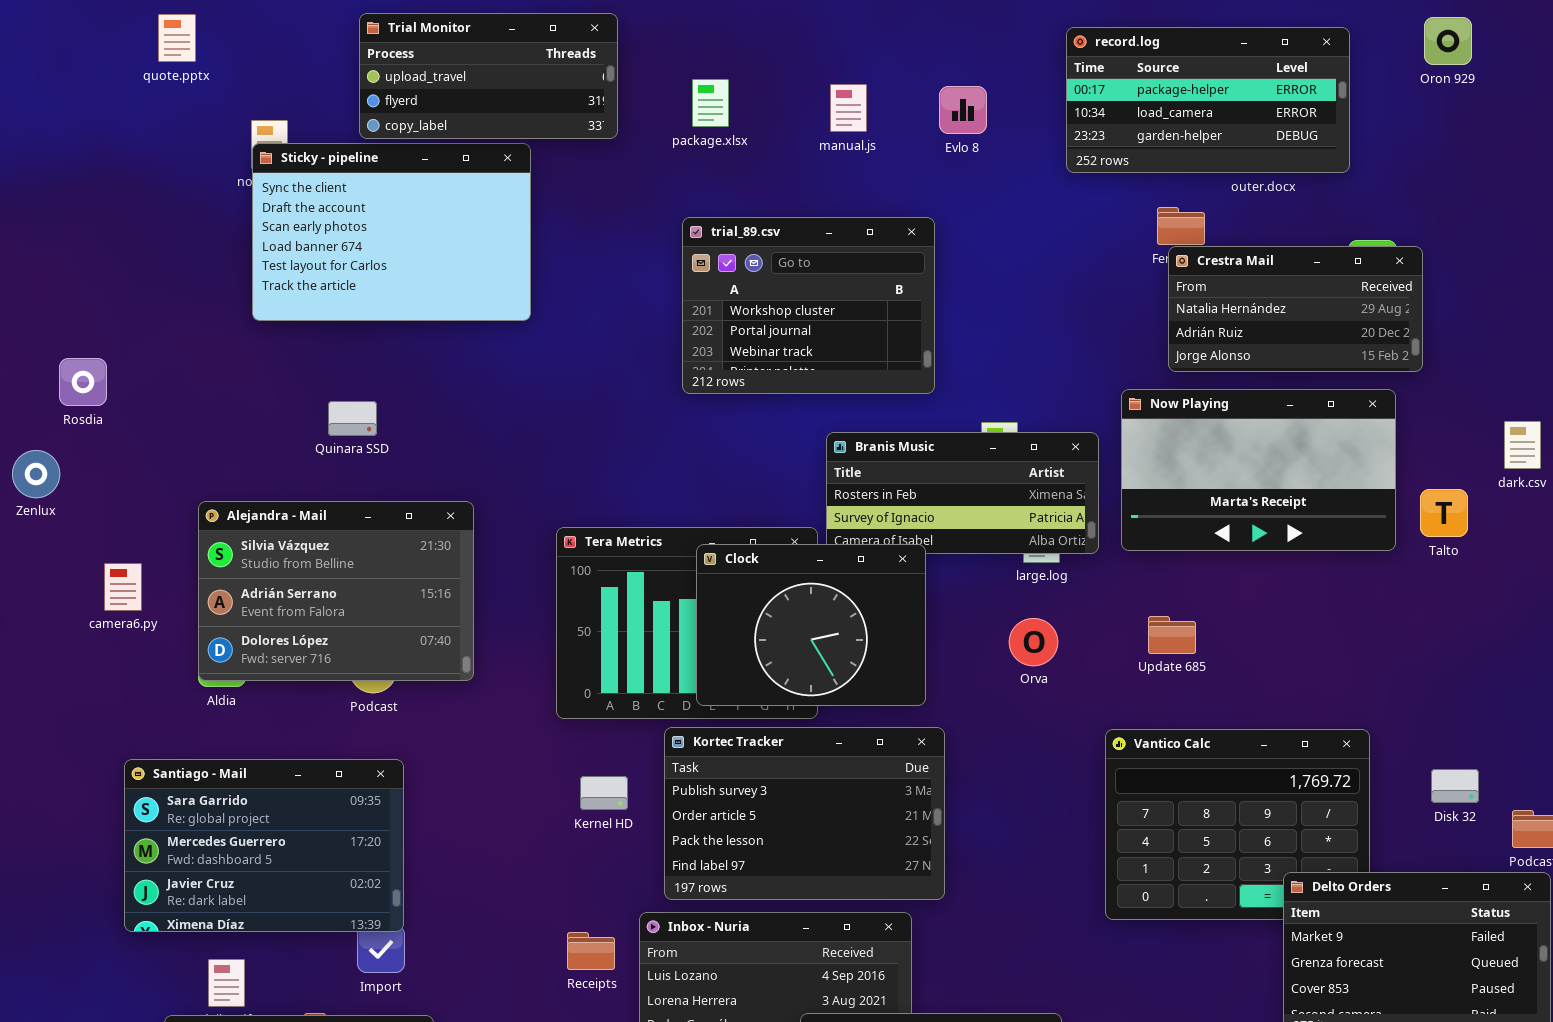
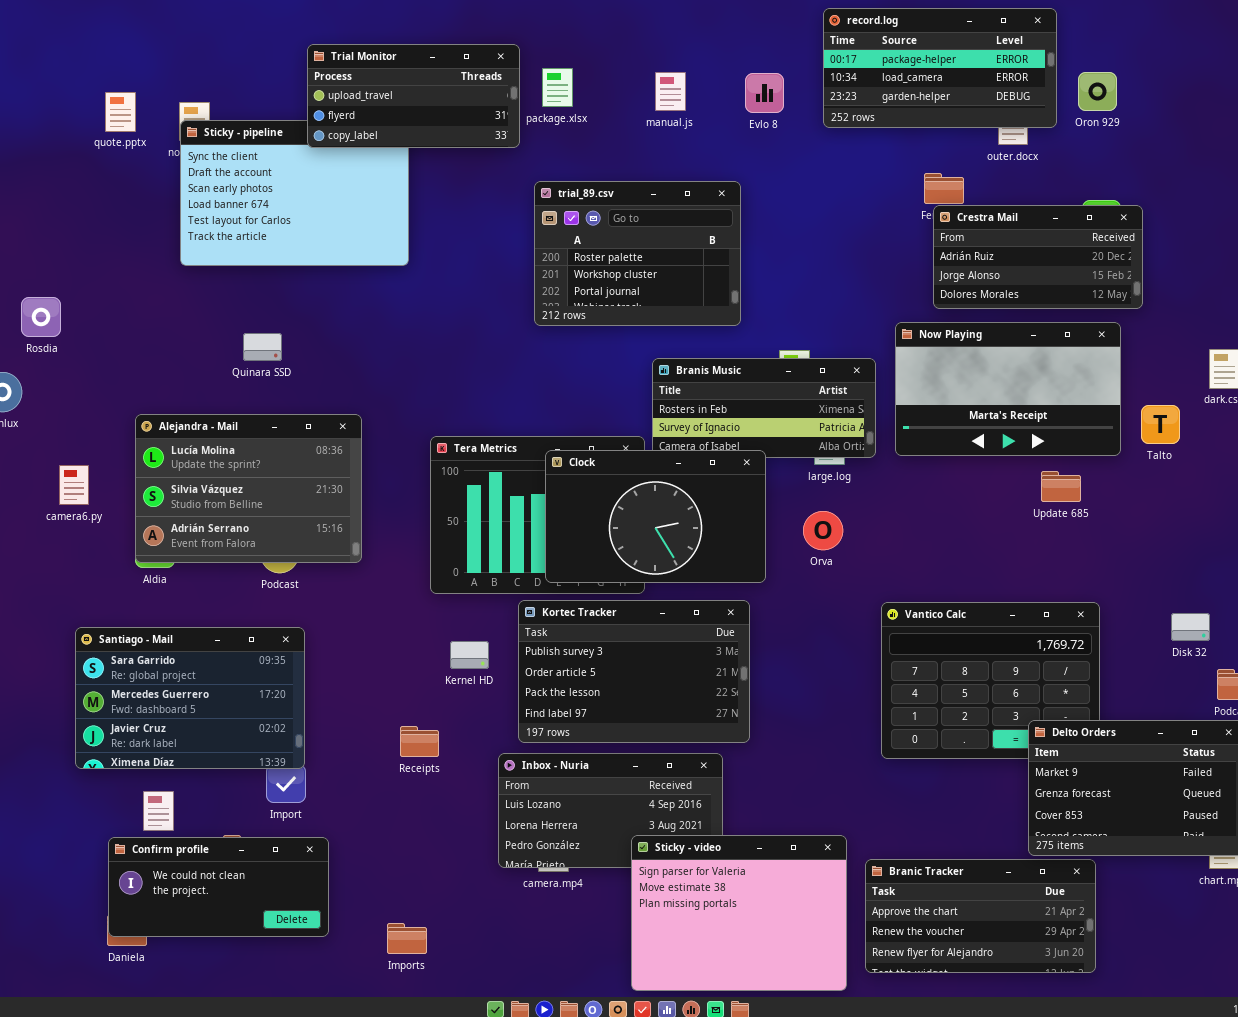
Trial Monitor: [359,13,618,139] -> [307,44,520,148], moved
quote.pptx: [158,14,196,62] -> [105,92,136,132], moved
Oron 929: [1424,17,1472,65] -> [1078,72,1117,111], moved
record.log: [1066,27,1350,173] -> [823,8,1057,128], moved
trial_89.csv: [682,217,935,394] -> [534,181,741,326], scrolled up 1 row
Crestra Mail: [1168,246,1423,372] -> [933,205,1143,309], scrolled down 1 row
Alejandra - Mail: [198,501,474,681] -> [135,414,362,563], scrolled up 1 row
Clock: [696,544,926,706] -> [545,450,766,583], resized
Update 685: [1148,616,1196,654] -> [1041,471,1081,502], moved
Disk 32: [1431,769,1479,803] -> [1171,613,1210,641], moved
Receipts: [567,932,615,970] -> [400,726,439,757], moved

